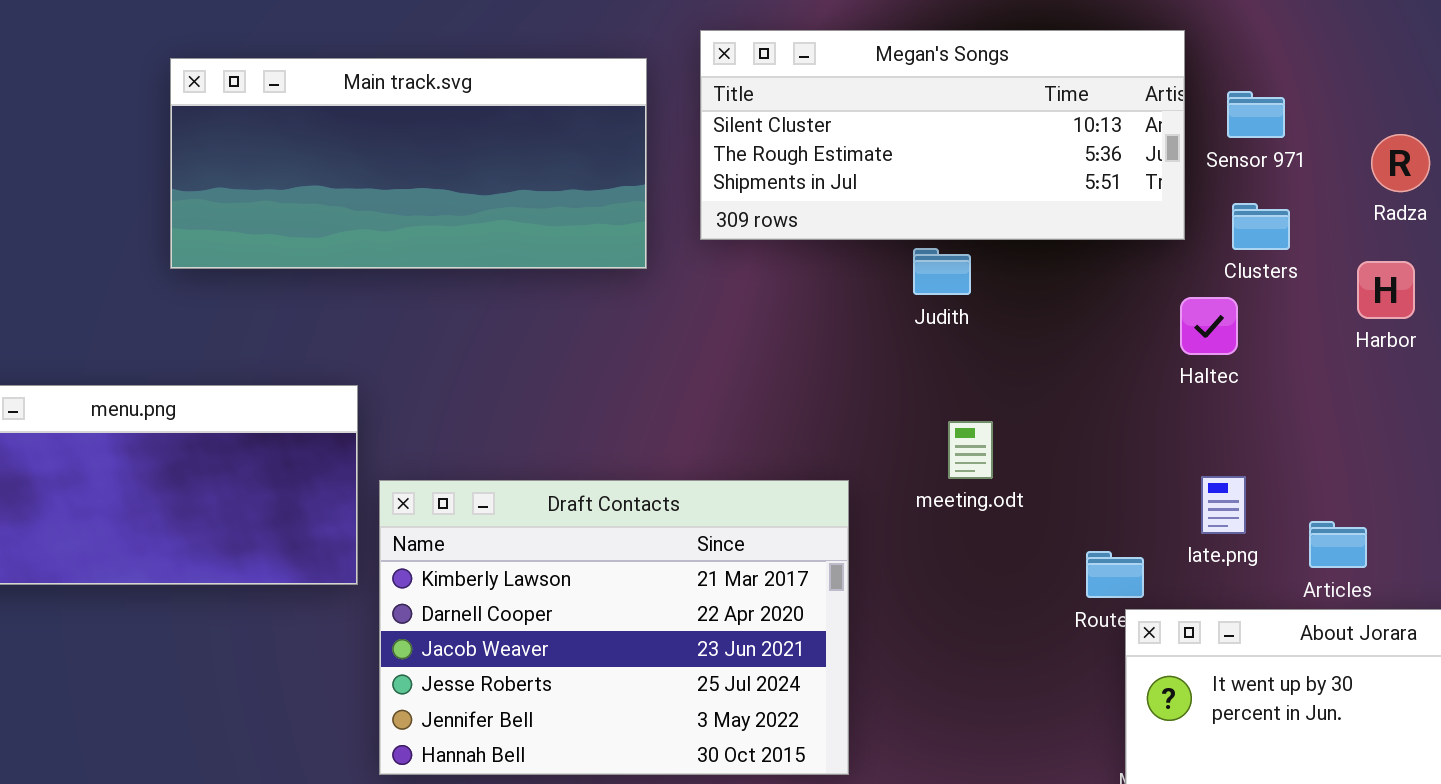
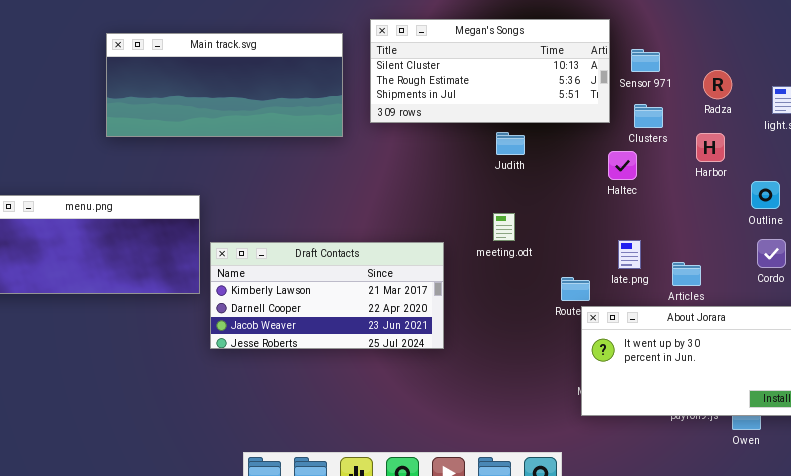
Judith: [913,248,971,295] -> [496,132,525,155], moved
Draft Contacts: [379,480,849,775] -> [210,242,444,349], resized

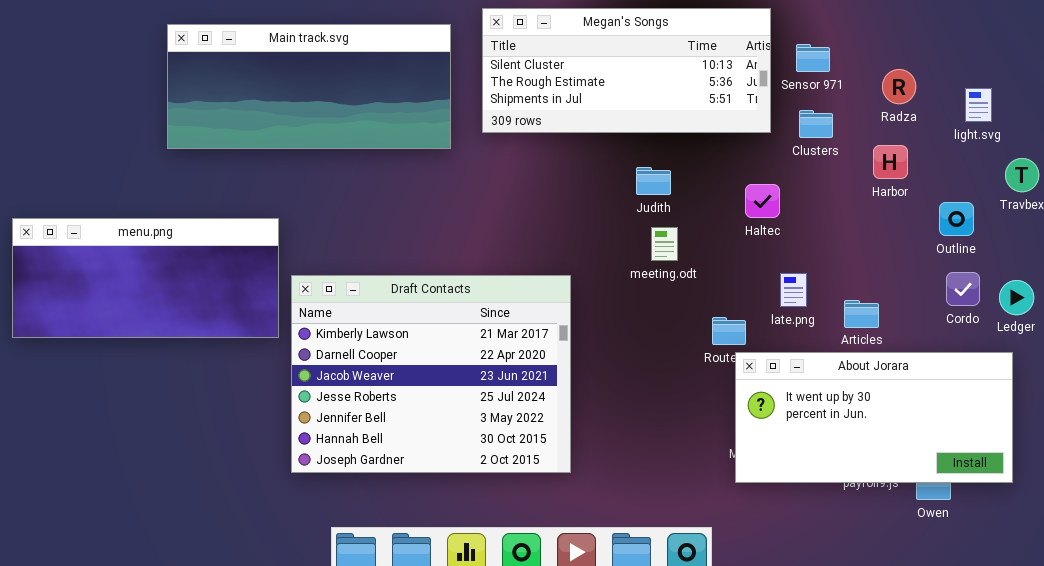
Judith: [496,132,525,155] -> [636,167,671,195], moved
Haltec: [608,151,637,180] -> [745,184,780,218], moved
meeting.odt: [493,213,515,241] -> [651,227,678,261], moved
Draft Contacts: [210,242,444,349] -> [291,275,571,473], resized

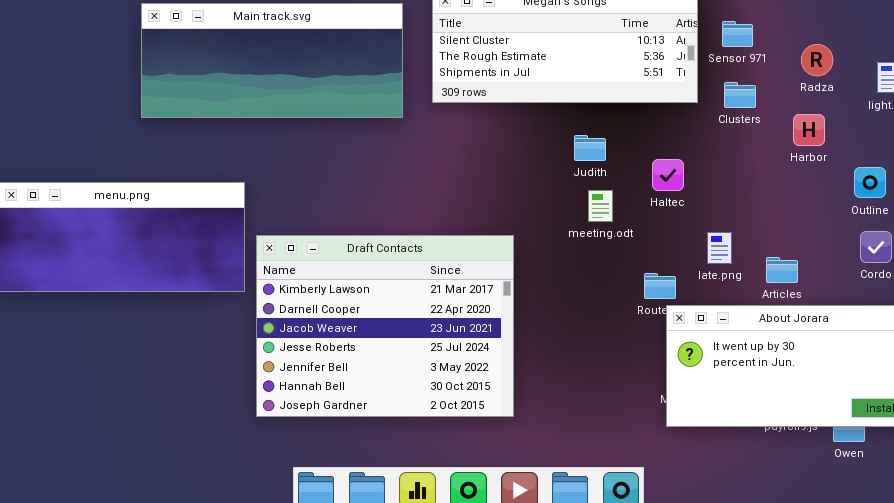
Haltec: [745,184,780,218] -> [652,159,684,191], moved

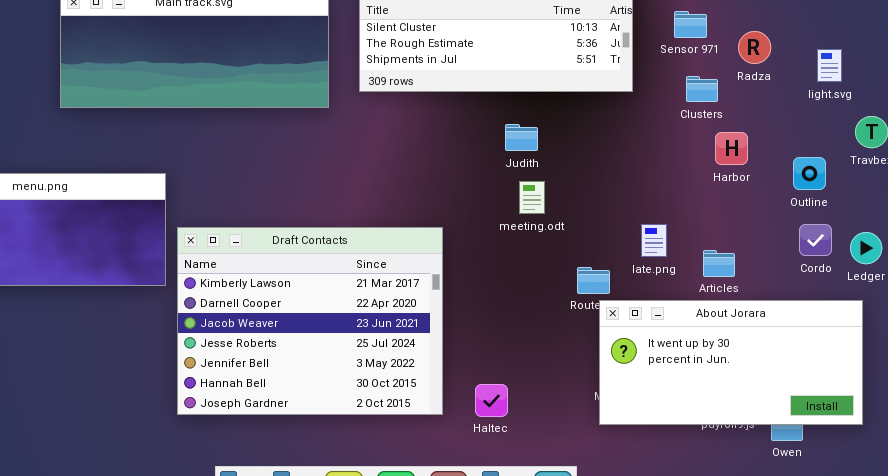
Sensor 971: [722,21,753,47] -> [674,11,707,38], moved
Clusters: [724,82,756,108] -> [686,76,718,102], moved
Harbor: [793,114,825,146] -> [715,132,748,165], moved
Haltec: [652,159,684,191] -> [475,384,508,417], moved

